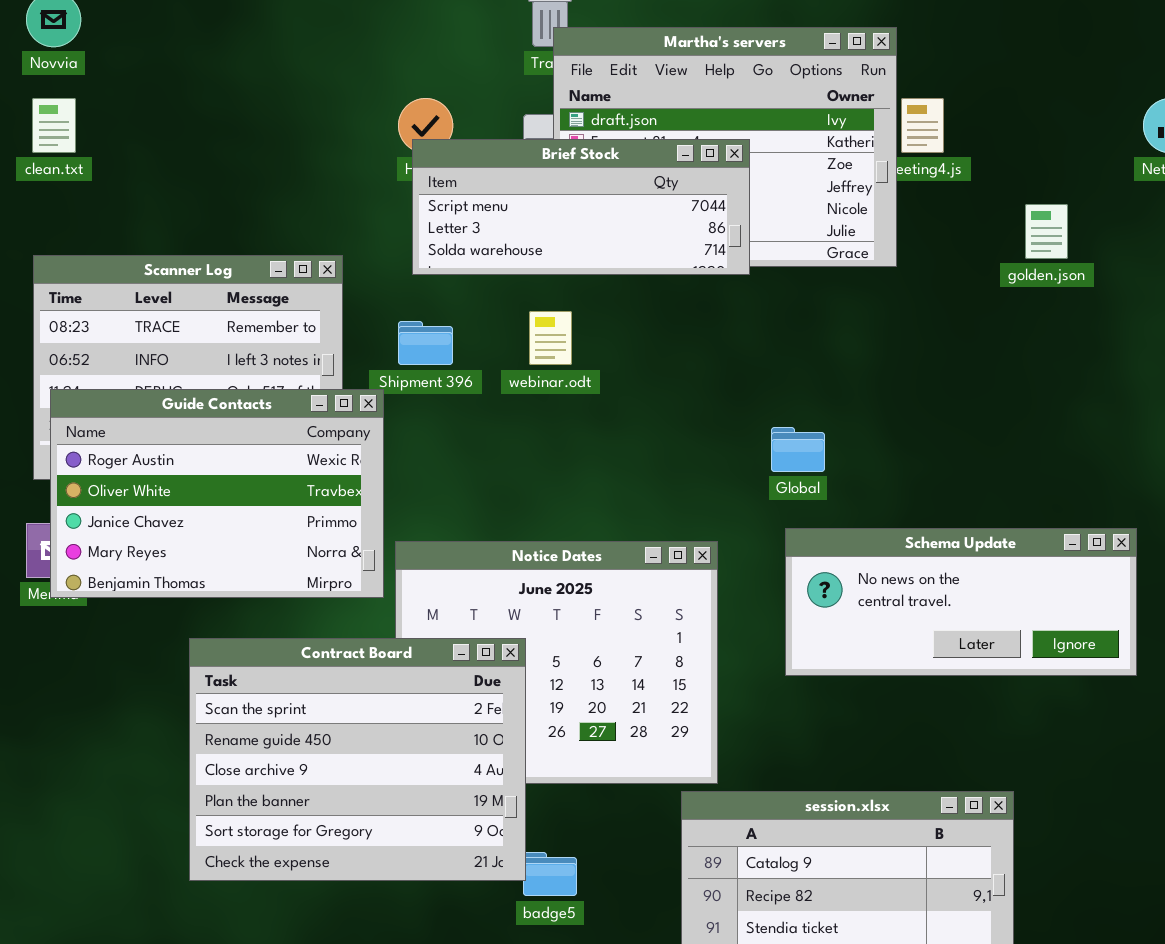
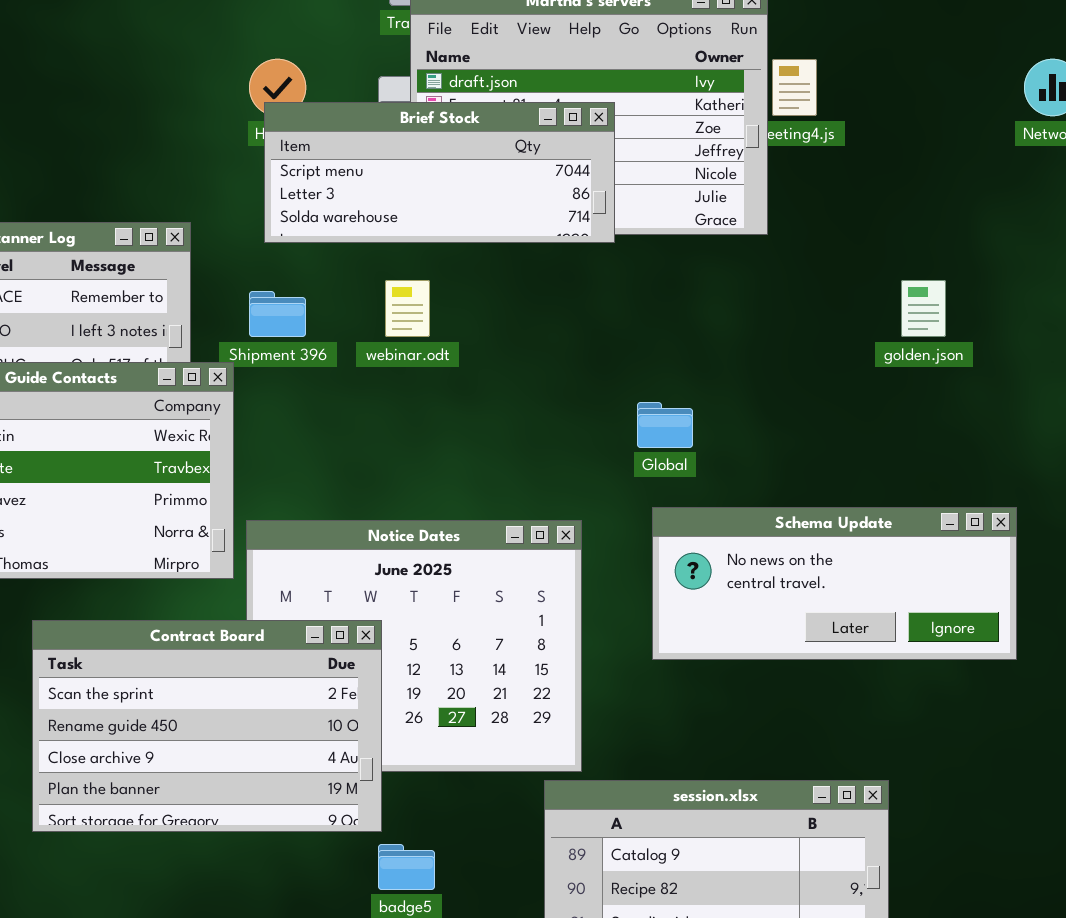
golden.json: [1025,204,1068,259] -> [901,280,946,337], moved
Contract Board: [189,638,526,881] -> [32,620,382,832], resized

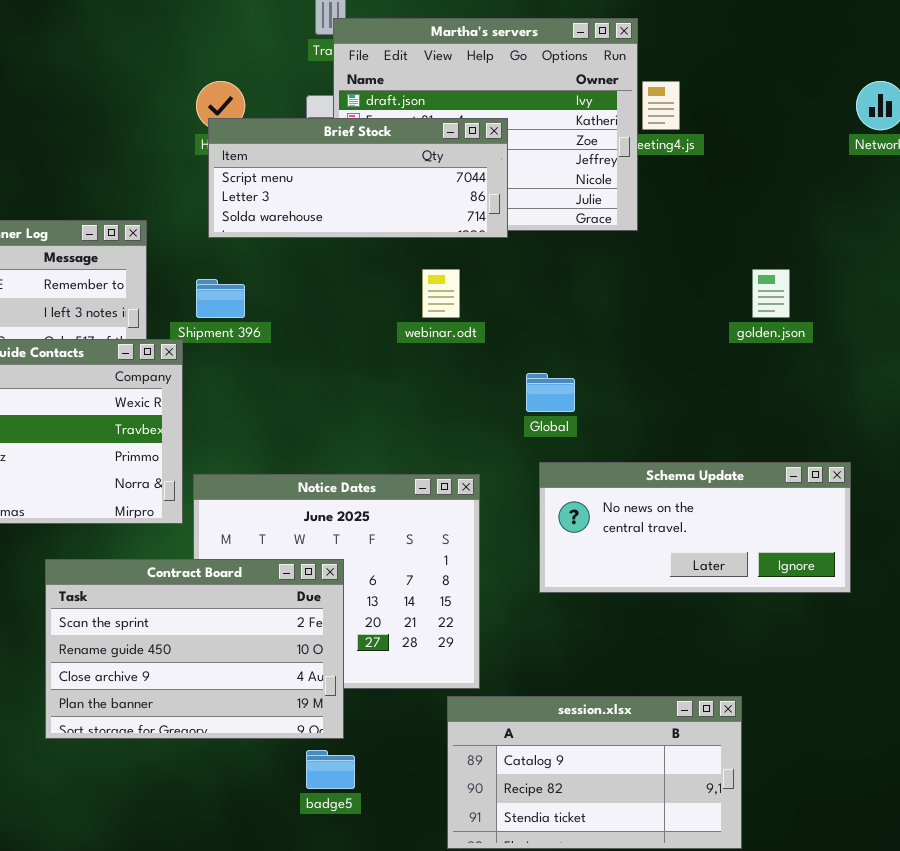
webinar.odt: [385,280,430,337] -> [422,269,460,318], moved
Contract Board: [32,620,382,832] -> [45,559,344,739], moved

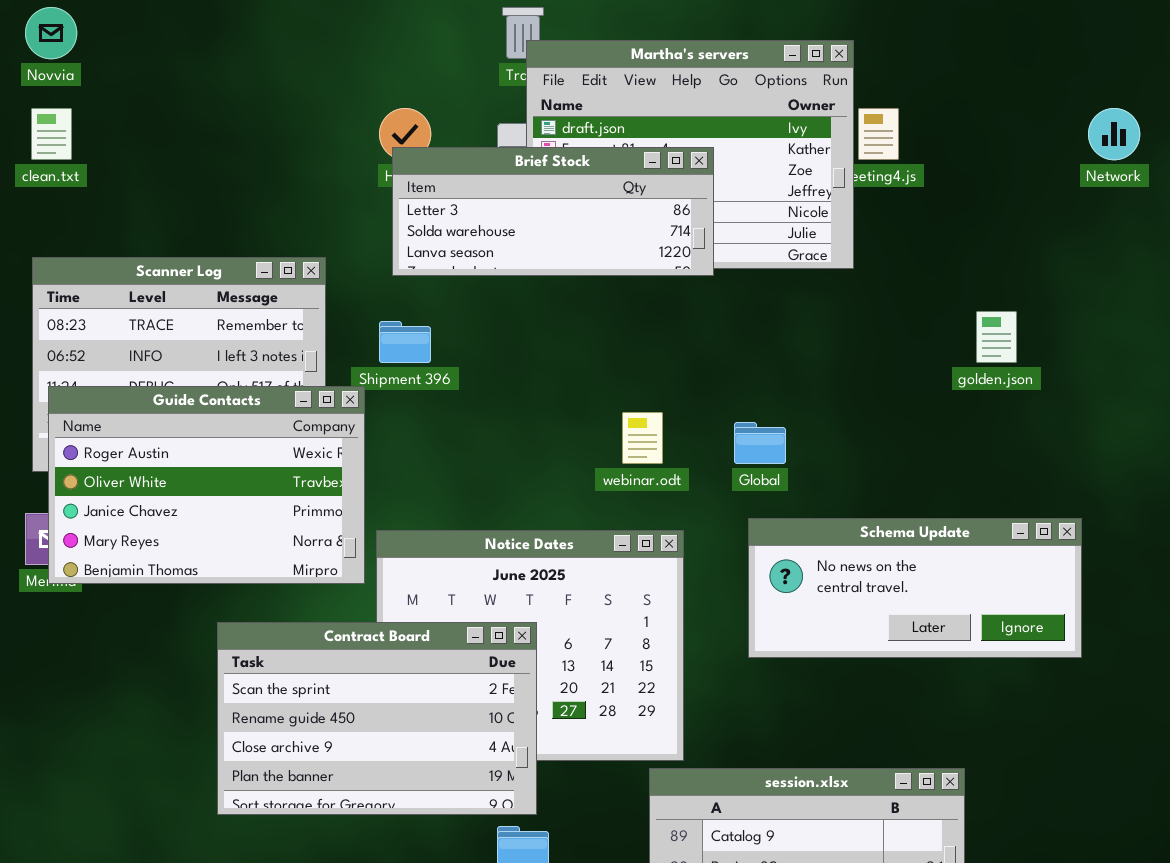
Brief Stock: [208,118,508,238] -> [392,147,714,276], scrolled down 1 row
webinar.odt: [422,269,460,318] -> [622,412,663,464], moved

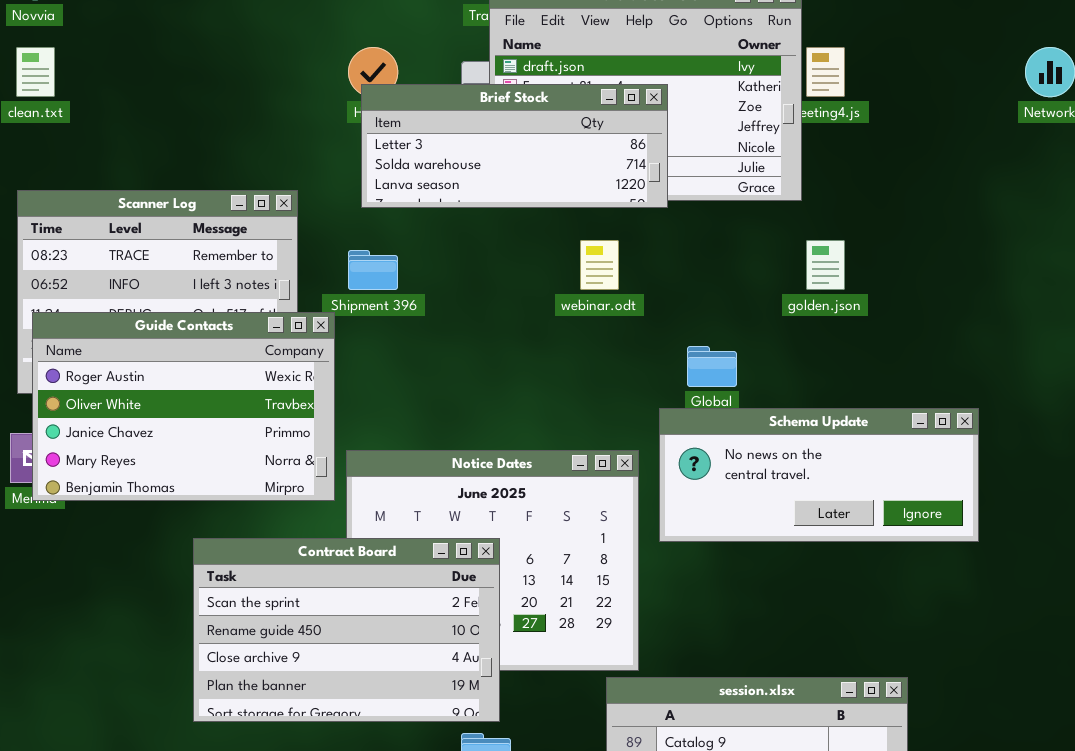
golden.json: [976,311,1017,363] -> [806,240,845,290], moved
webinar.odt: [622,412,663,464] -> [580,240,619,290], moved
Schema Update: [748,518,1082,658] -> [659,408,979,542], moved

